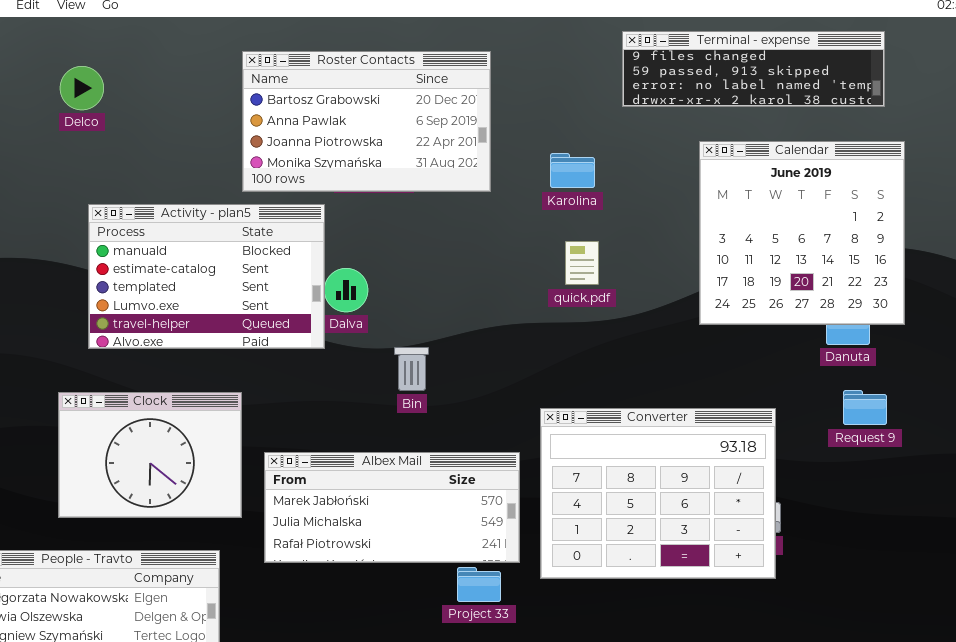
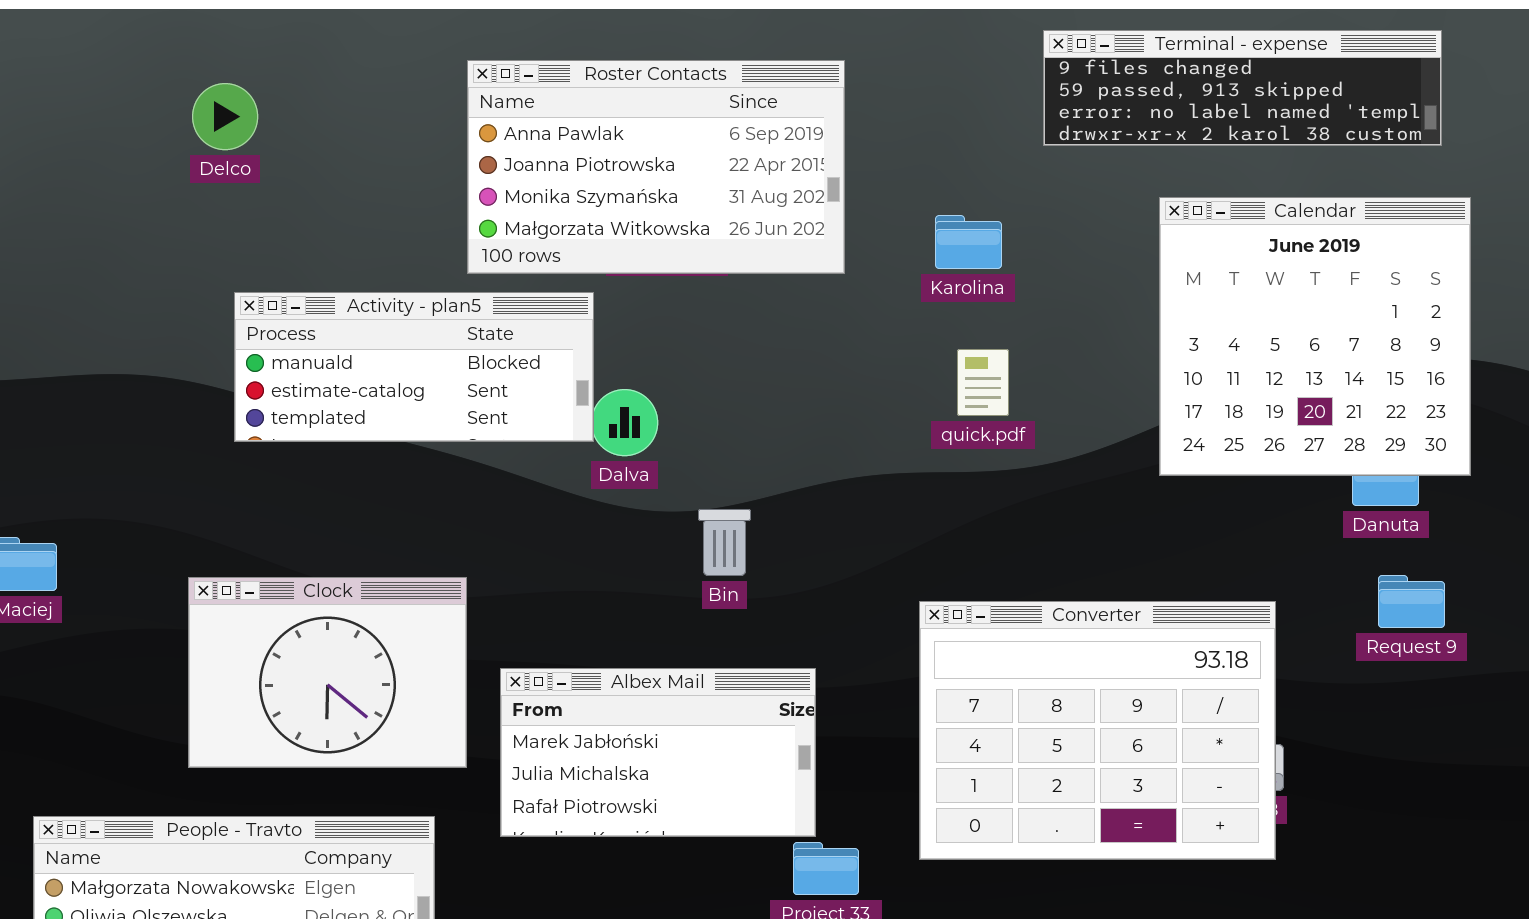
Roster Contacts: [242,51,491,192] -> [467,60,845,274], scrolled down 1 row
Activity - plan5: [88,204,325,349] -> [234,292,594,442], resized
Albex Mail: [264,452,520,563] -> [500,668,816,837], resized

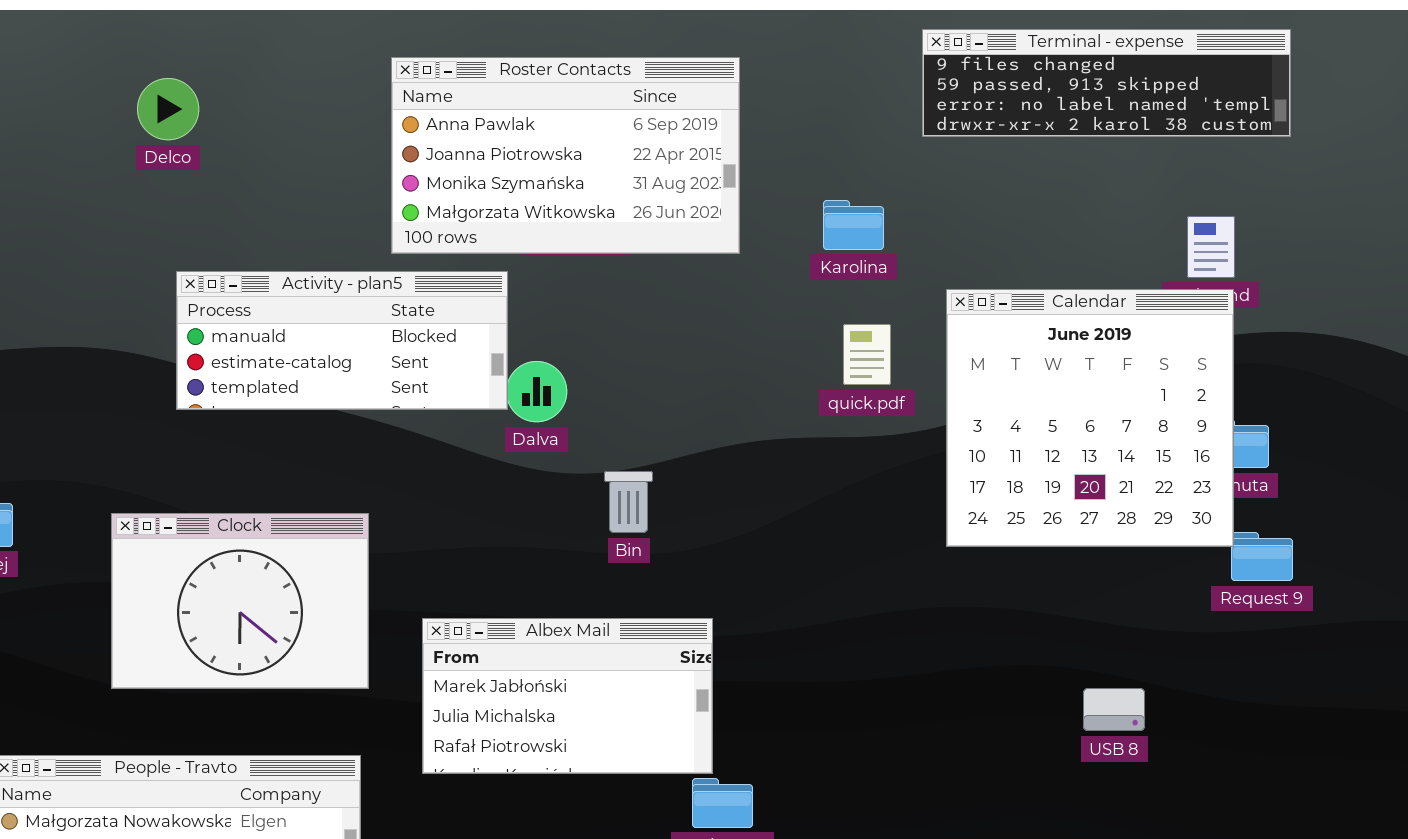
Calendar: [1159,197,1471,476] -> [946,289,1234,547], moved
Clock: [188,577,467,768] -> [111,513,369,689], moved
Converter: [919,601,1276,860] -> none, closed

